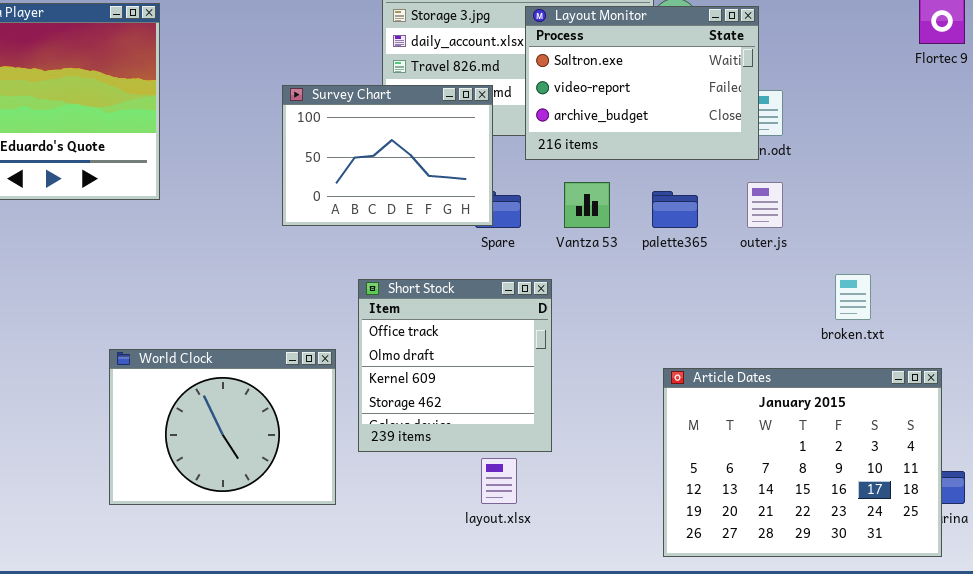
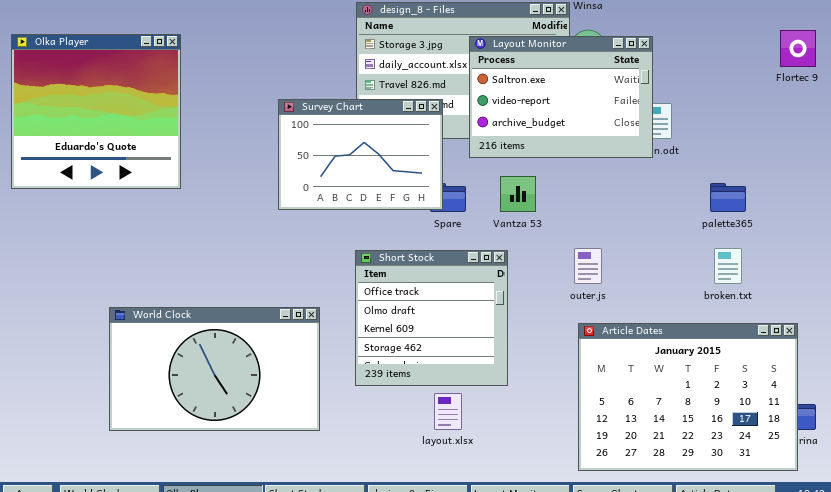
outer.js: [747,182,783,228] -> [574,248,602,284], moved
palette365: [652,191,698,228] -> [710,183,746,212], moved
Short Stock: [358,279,552,452] -> [355,250,508,386], moved
World Clock: [109,349,336,505] -> [109,307,320,431], resized

